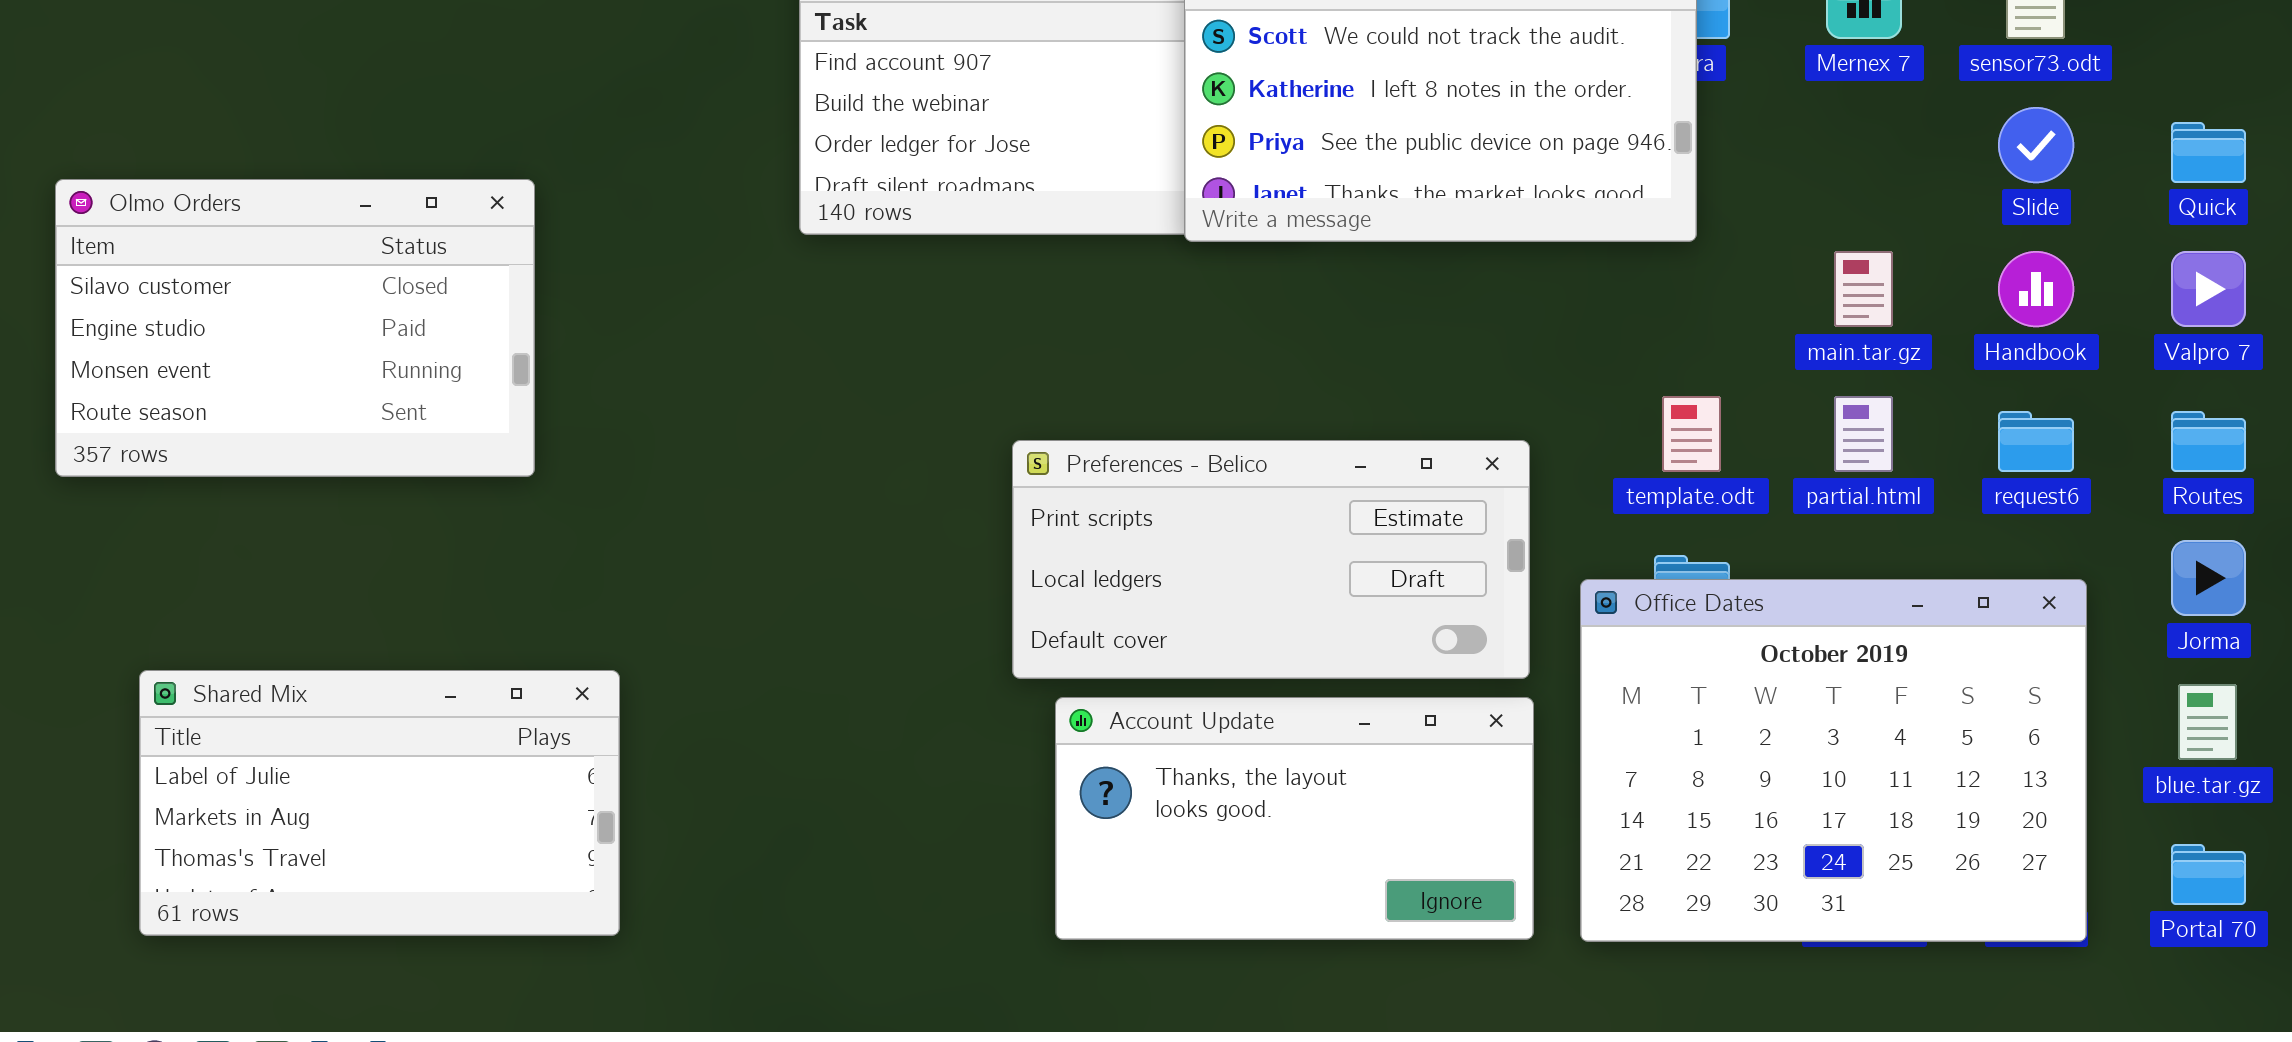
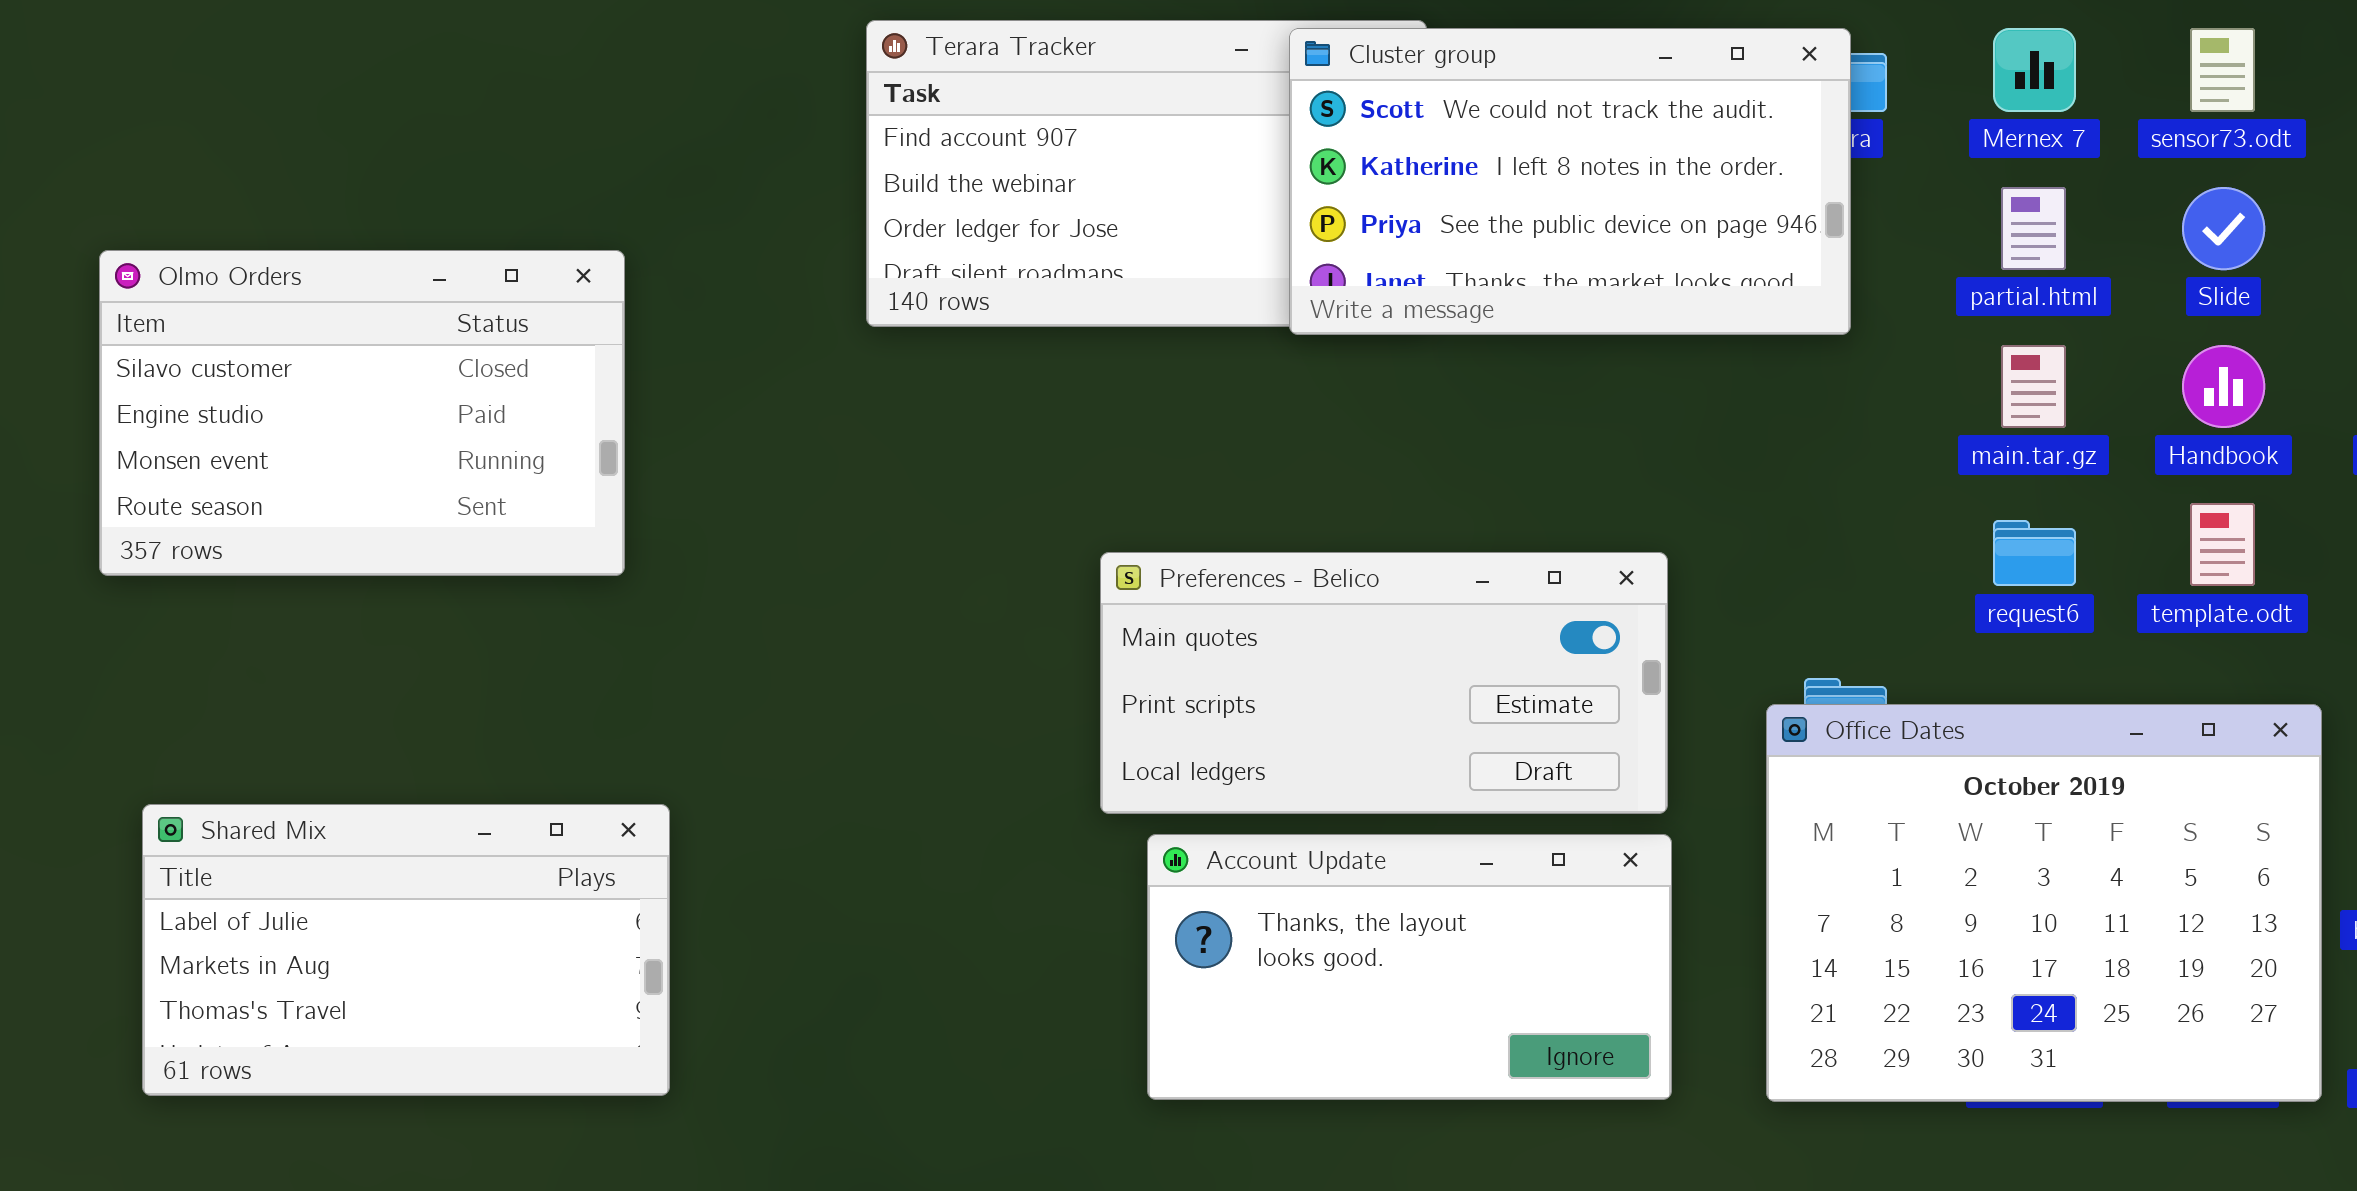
Olmo Orders: [55,179,535,477] -> [99,250,625,576], moved
template.odt: [1662,396,1721,472] -> [2190,503,2255,586], moved
partial.html: [1834,396,1893,472] -> [2001,187,2066,270], moved
request6: [1998,411,2074,472] -> [1993,520,2076,586], moved
Preferences - Belico: [1012,440,1530,679] -> [1100,552,1668,814], scrolled up 1 row
Office Dates: [1580,579,2087,942] -> [1766,704,2322,1102], moved

